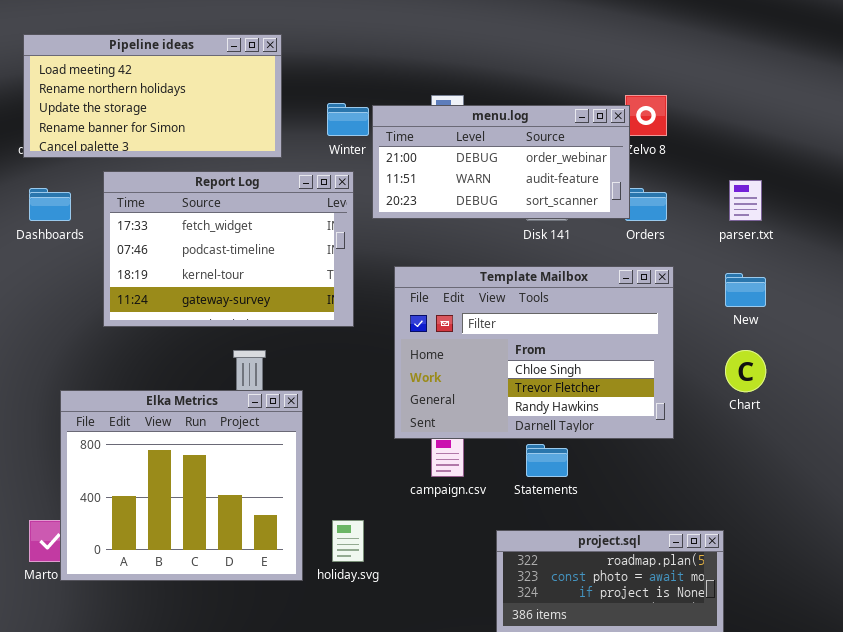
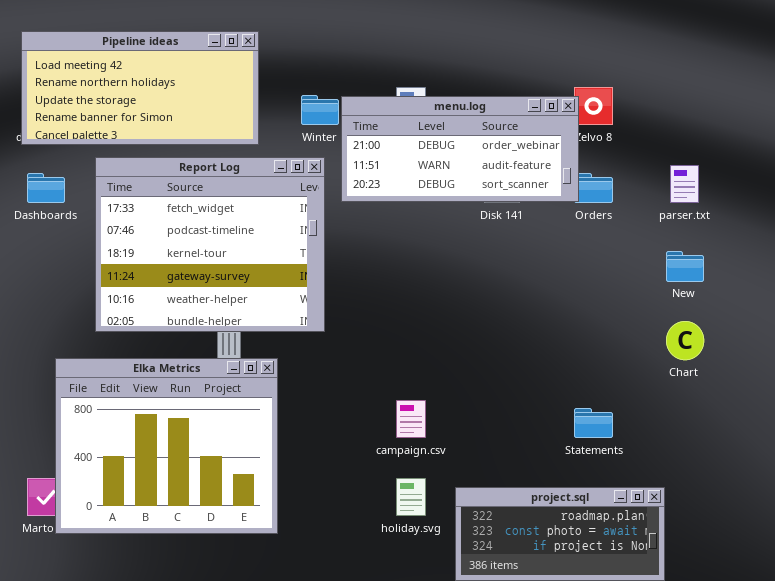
Report Log: [103,171,354,327] -> [95,157,325,332], resized
Template Mailbox: [394,266,674,439] -> none, closed
Statements: [526,444,568,477] -> [574,408,613,438], moved
holiday.svg: [332,520,364,562] -> [396,478,426,516], moved

